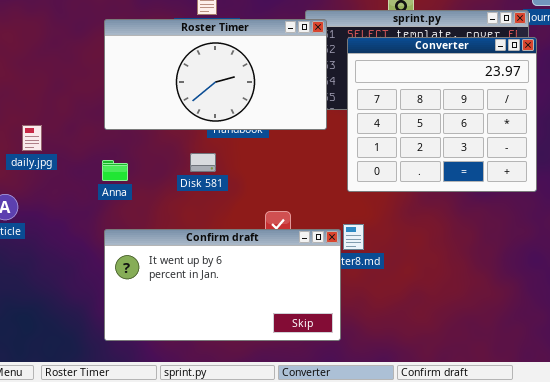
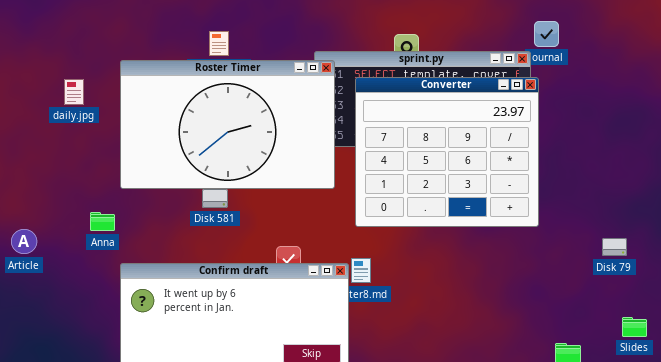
Roster Timer: [104,19,327,130] -> [120,60,335,189], resized
daily.jpg: [22,125,42,151] -> [64,79,84,105], moved
Anna: [102,160,128,181] -> [90,212,115,231], moved

